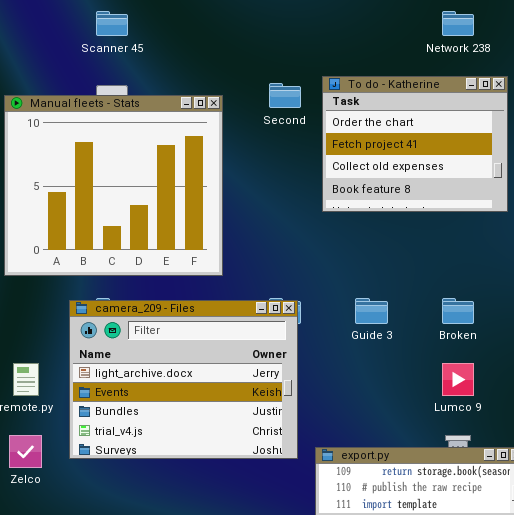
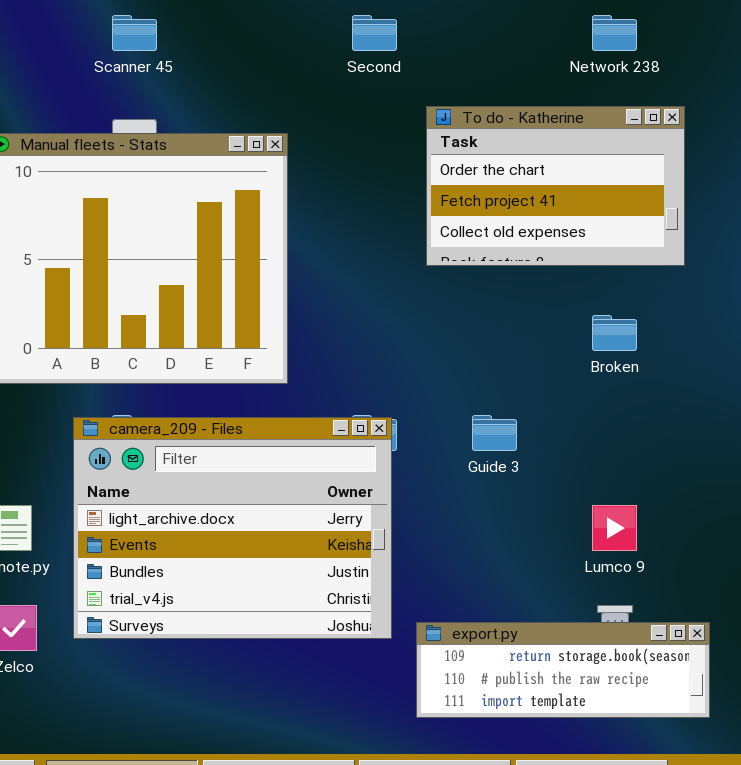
To do - Katherine: [322,76,508,212] -> [426,106,685,266], resized
Second: [269,83,301,108] -> [352,15,397,51], moved
Broken: [442,298,474,324] -> [592,315,637,351], moved

